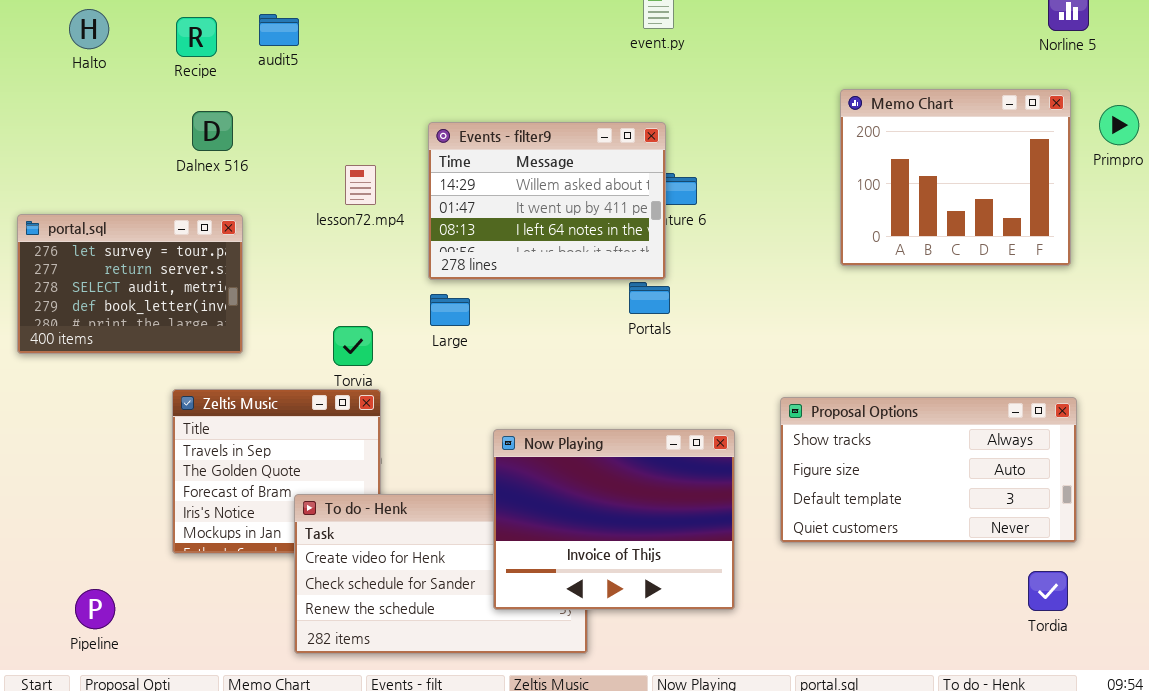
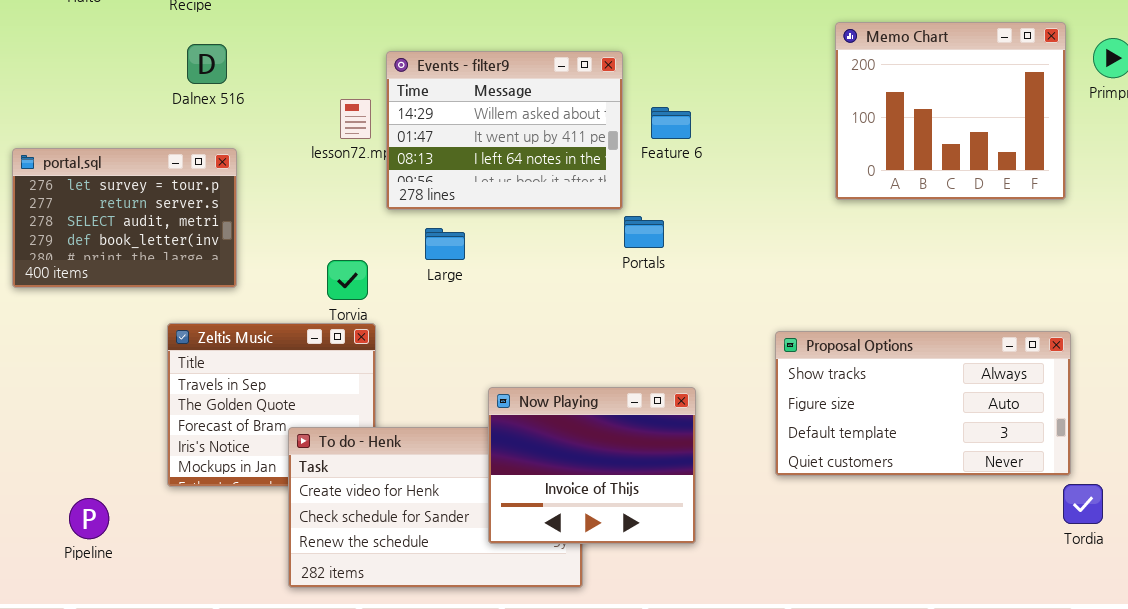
Events - filter9: [428,122,666,280] -> [386,51,623,210], moved
Now Playing: [493,429,735,610] -> [488,387,696,544], resized
Tordia: [1028,571,1068,611] -> [1063,484,1103,524], moved
Pipeline: [75,589,115,629] -> [69,498,109,539], moved

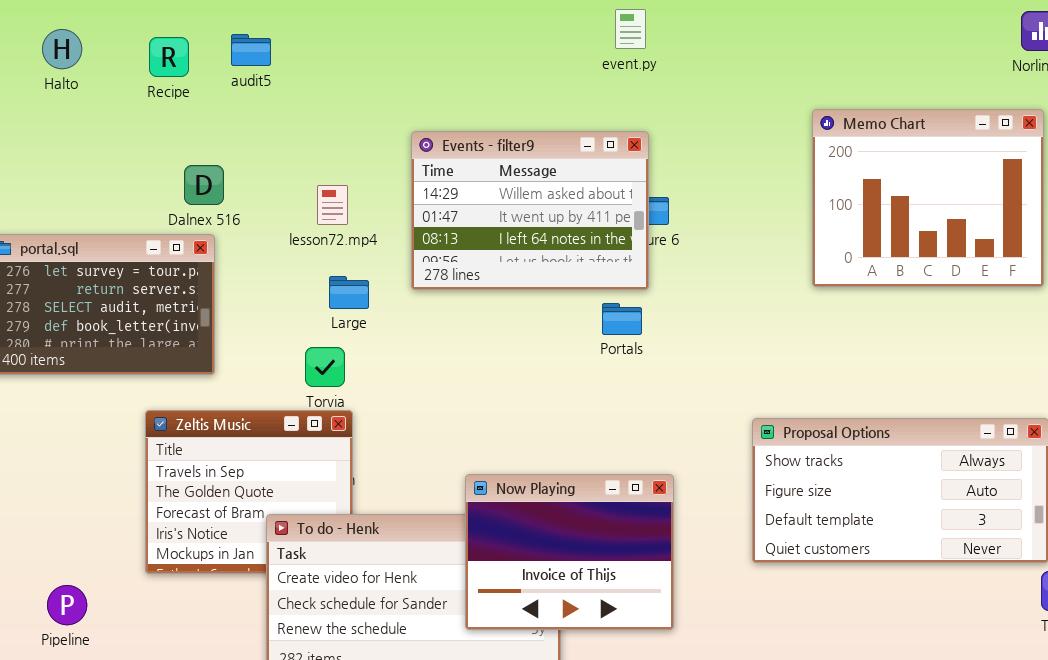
Dalnex 516: [187,44,227,84] -> [184,165,224,205], moved
Events - filter9: [386,51,623,210] -> [411,131,649,290], moved
Large: [425,228,465,260] -> [329,276,369,309], moved

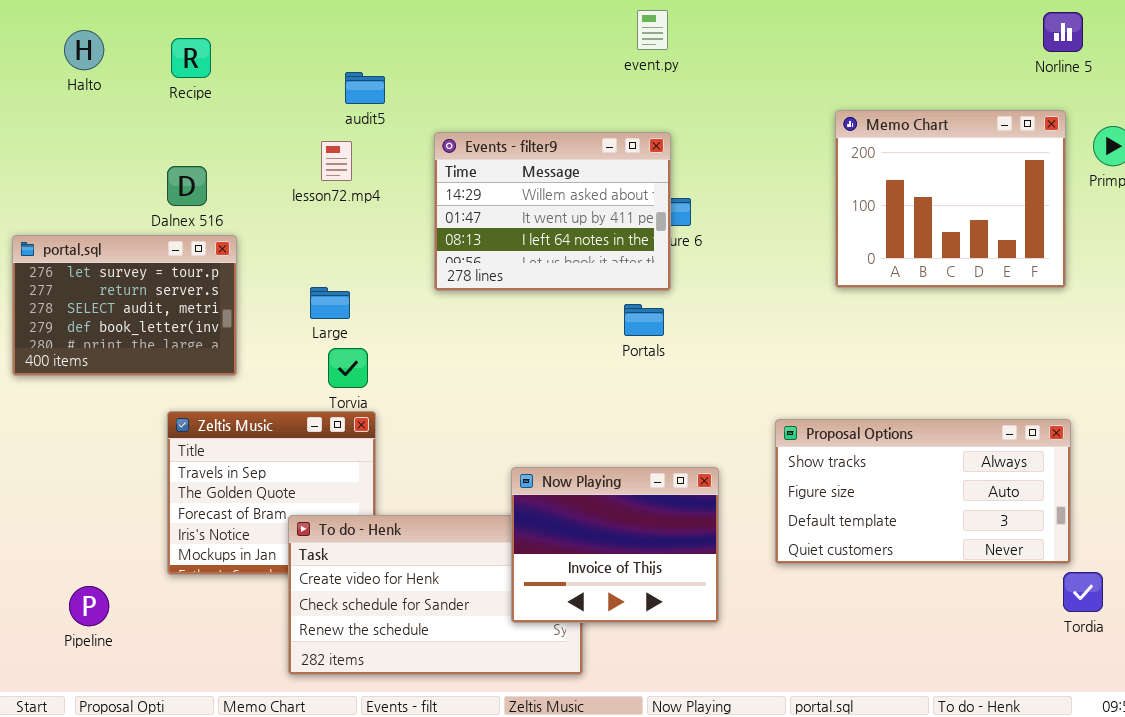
audit5: [231,34,271,66] -> [345,72,385,104], moved
Dalnex 516: [184,165,224,205] -> [167,166,207,206], moved
lesson72.mp4: [317,185,348,225] -> [321,141,352,181], moved
Large: [329,276,369,309] -> [310,287,350,319], moved
Now Playing: [465,474,674,630] -> [511,467,719,623], moved

